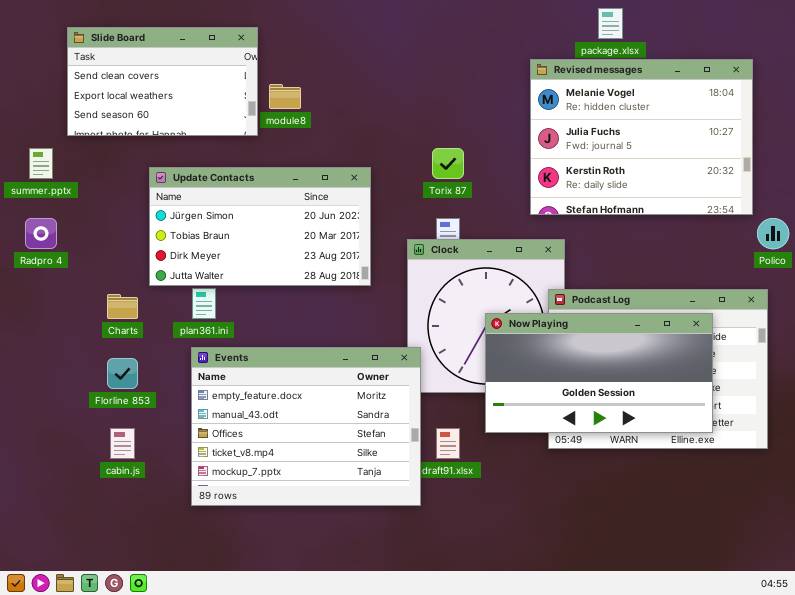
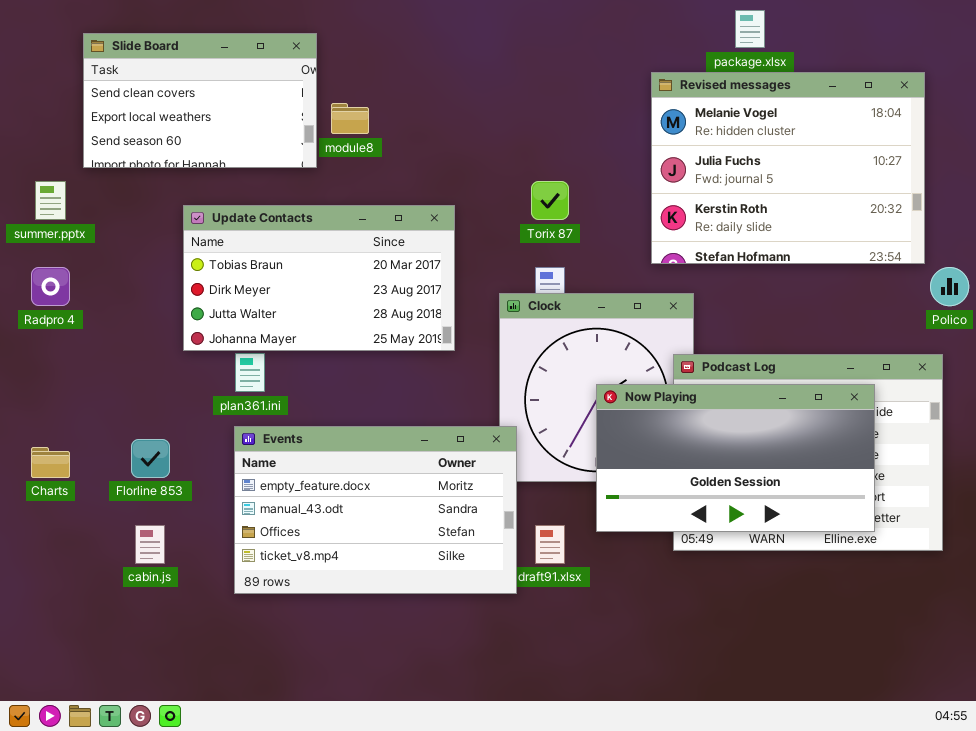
Update Contacts: [149,167,371,286] -> [183,205,455,351], scrolled down 1 row
Charts: [107,294,138,319] -> [31,447,70,478], moved
Events: [191,347,421,506] -> [234,426,517,594], resized

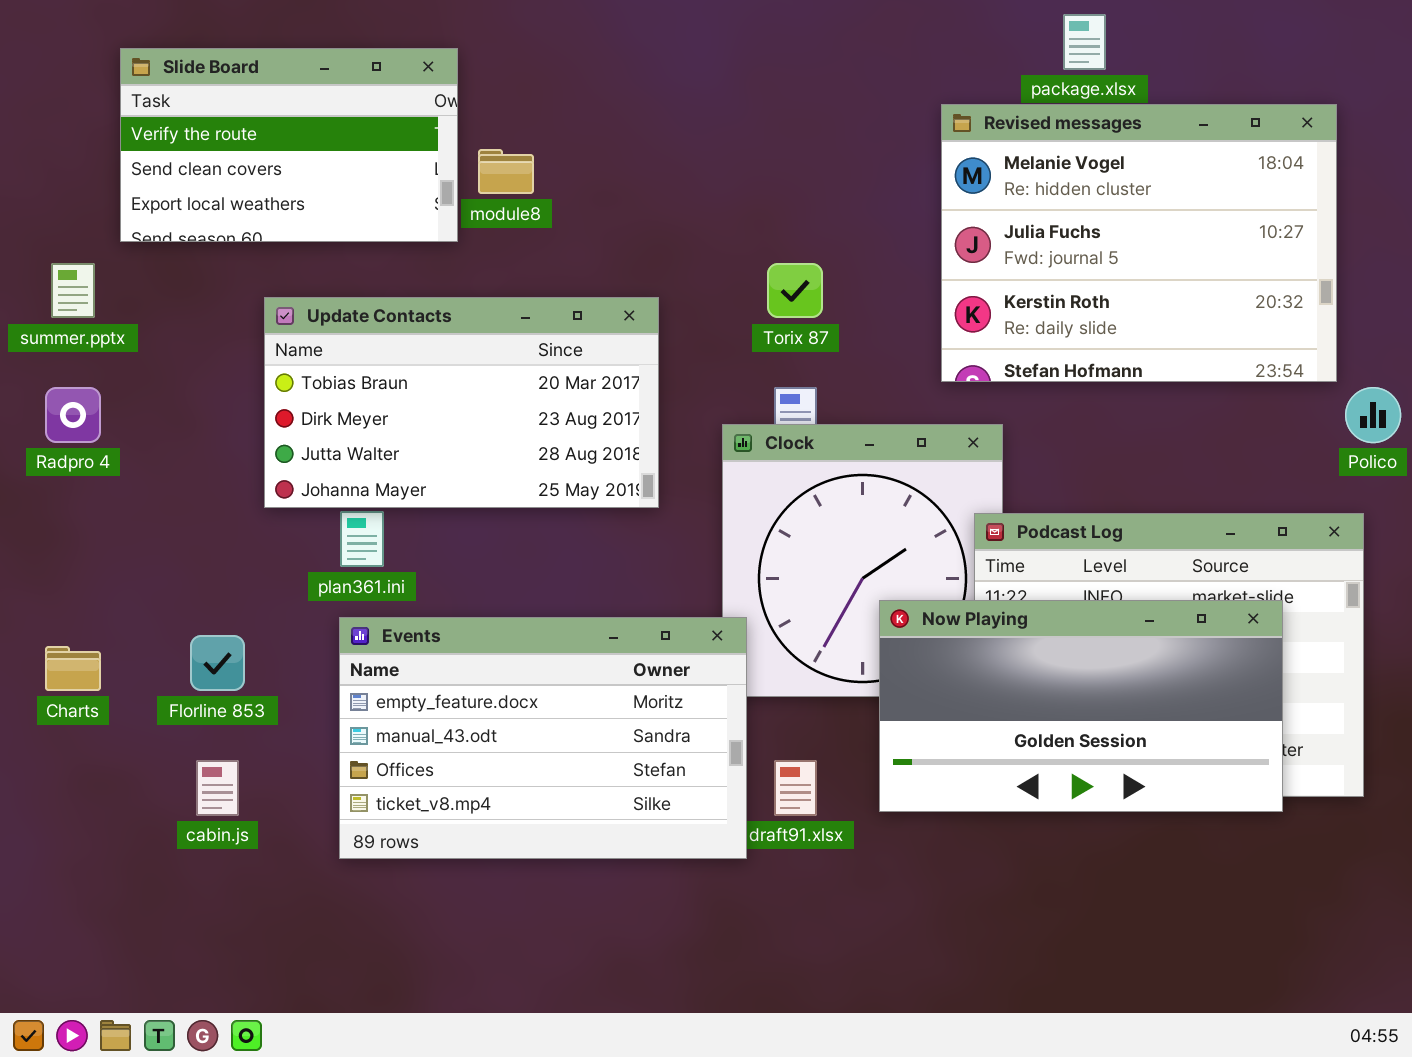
Slide Board: [83,33,317,168] -> [120,48,458,242], scrolled up 1 row
Now Playing: [596,384,875,532] -> [879,600,1283,812], moved

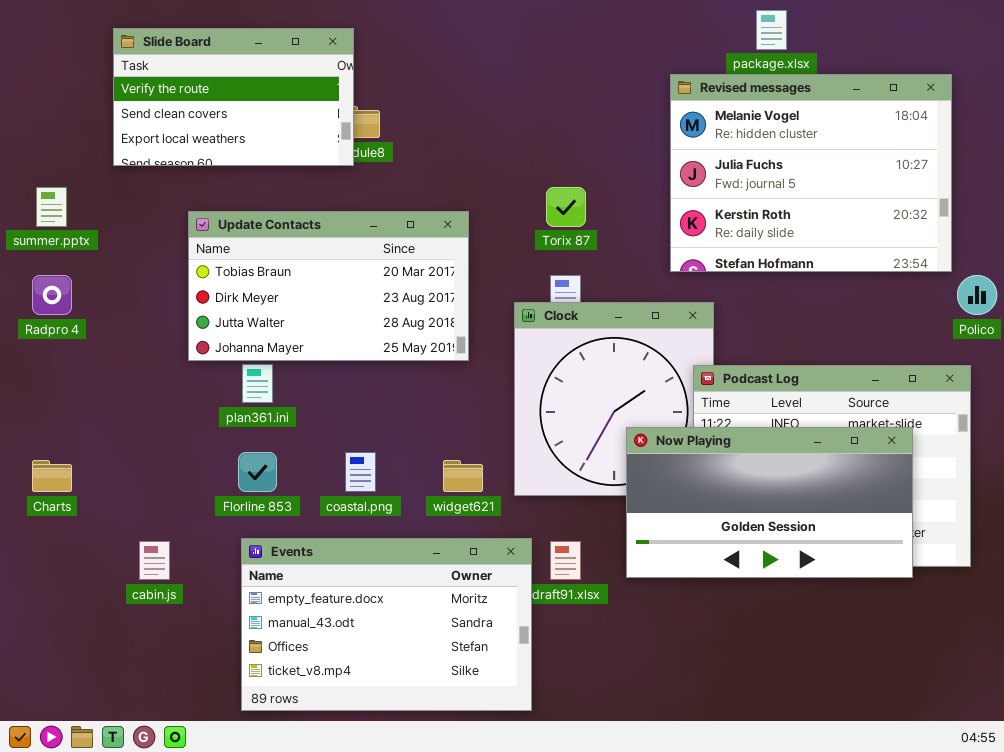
Slide Board: [120,48,458,242] -> [113,28,354,166], moved
Events: [339,617,747,859] -> [241,538,532,711], moved
Florline 853: [190,635,245,691] -> [238,452,277,492], moved

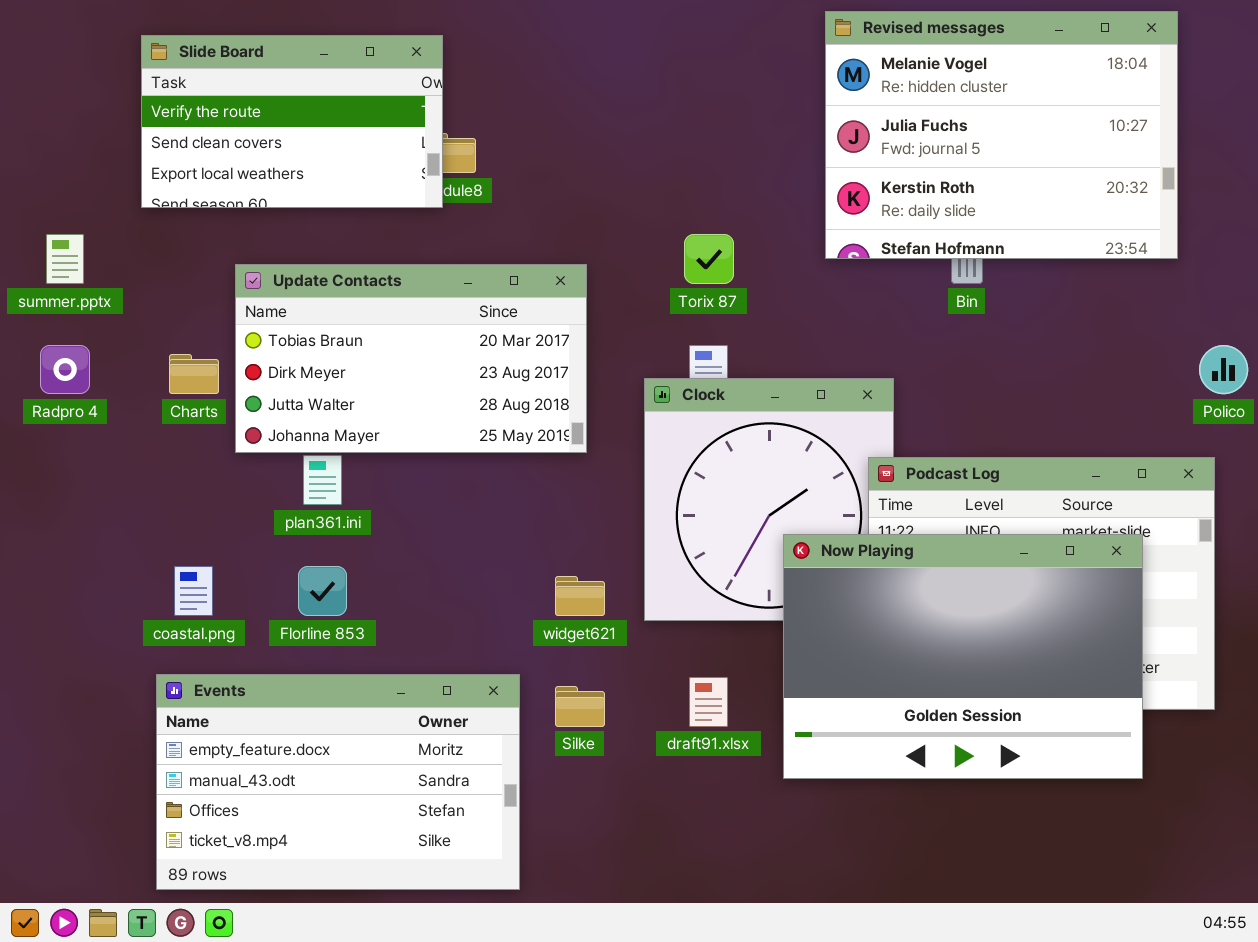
Revised messages: [670,74,952,272] -> [825,11,1178,259], moved
Now Playing: [626,427,913,578] -> [783,534,1143,779], resized
coastal.png: [345,452,376,492] -> [174,566,213,616], moved
Charts: [32,460,72,492] -> [169,354,219,394], moved
Events: [241,538,532,711] -> [156,674,520,890], moved

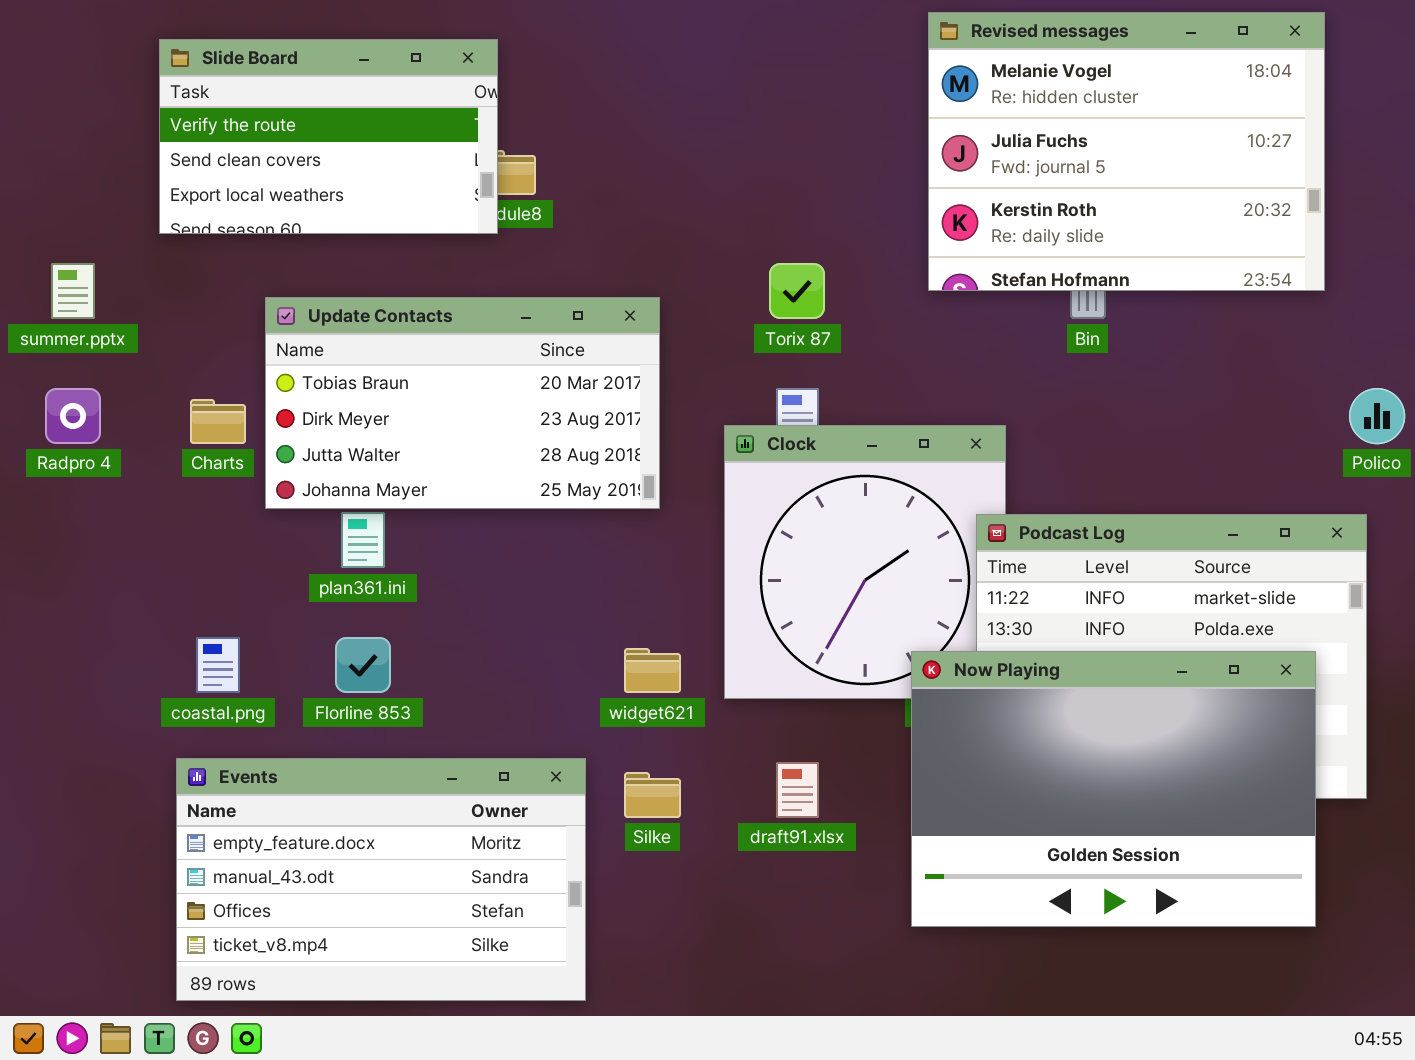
Now Playing: [783,534,1143,779] -> [911,651,1316,927], moved

